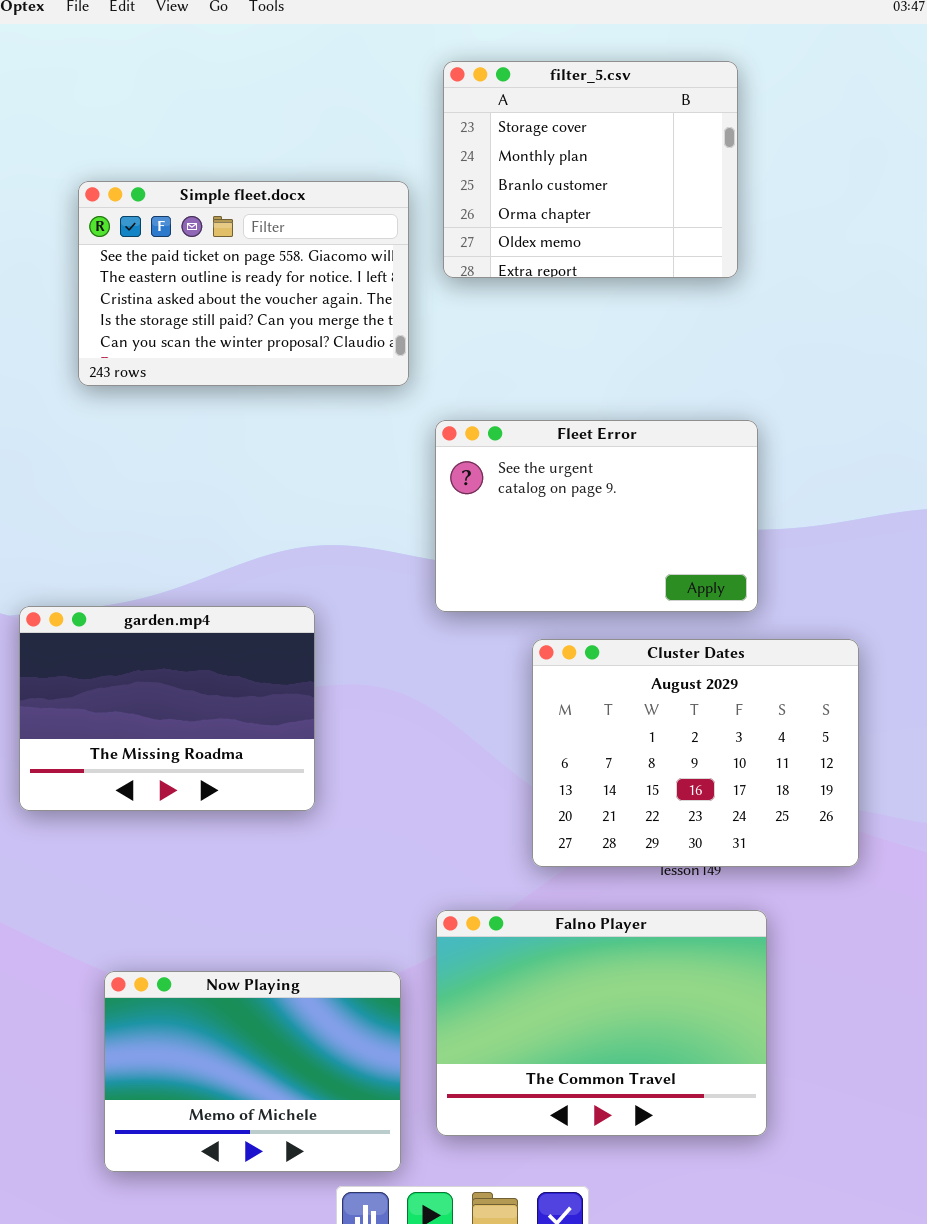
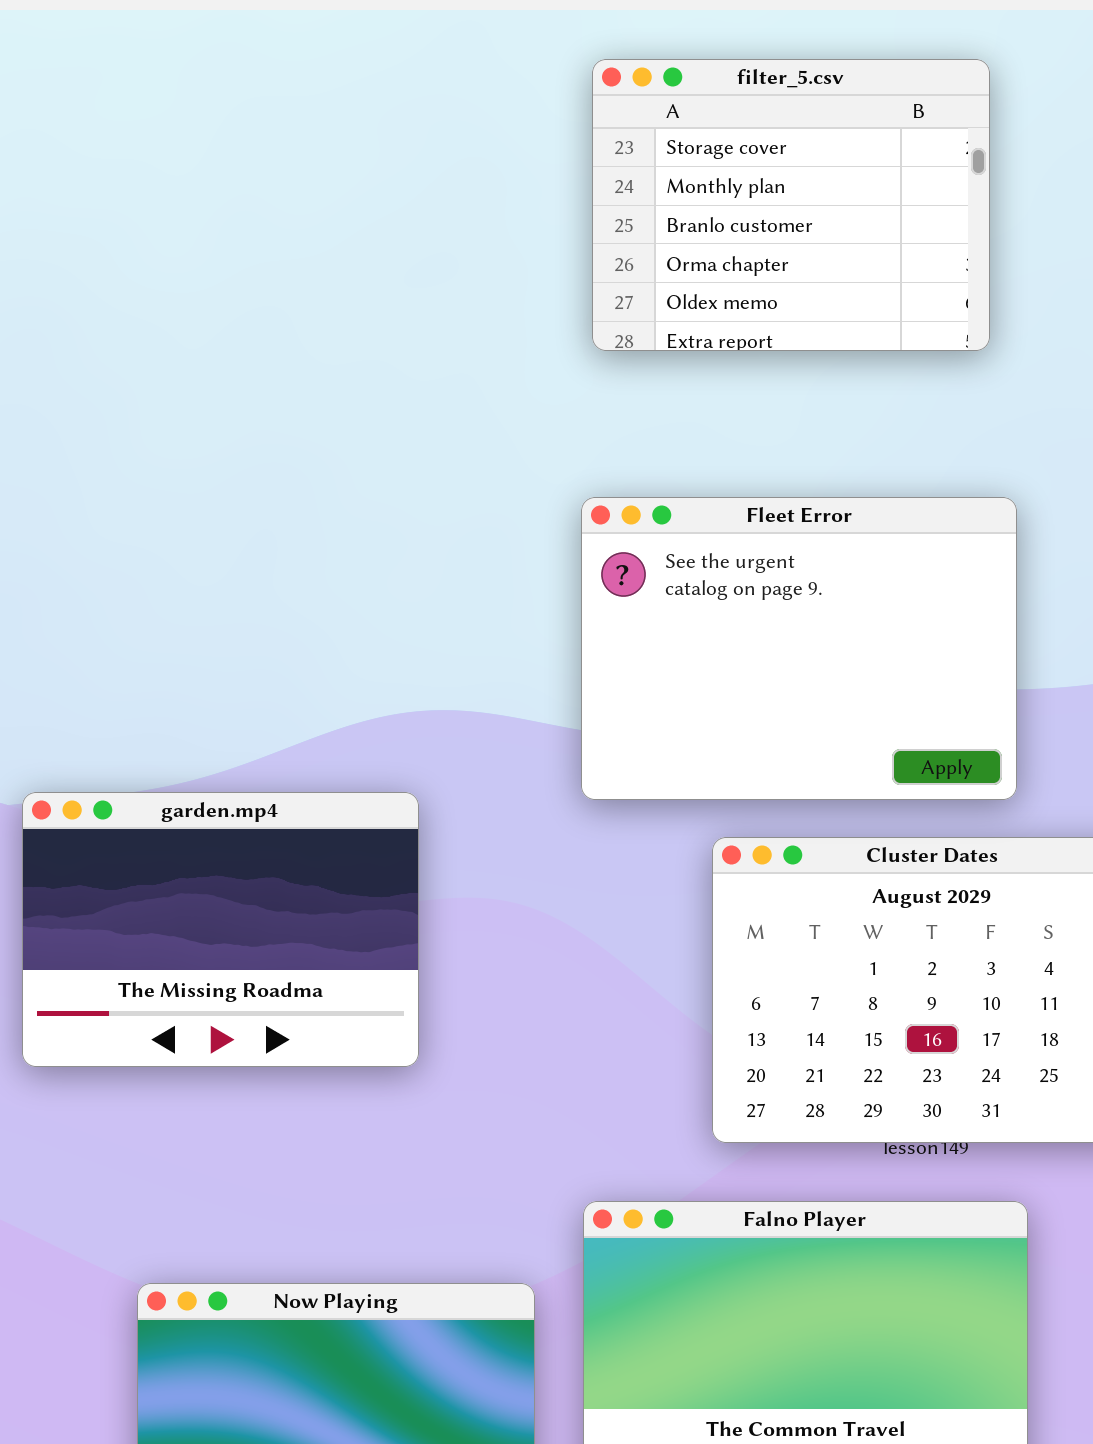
Simple fleet.docx: [78,181,409,386] -> none, closed
Fleet Error: [435,420,758,612] -> [581,497,1017,800], resized

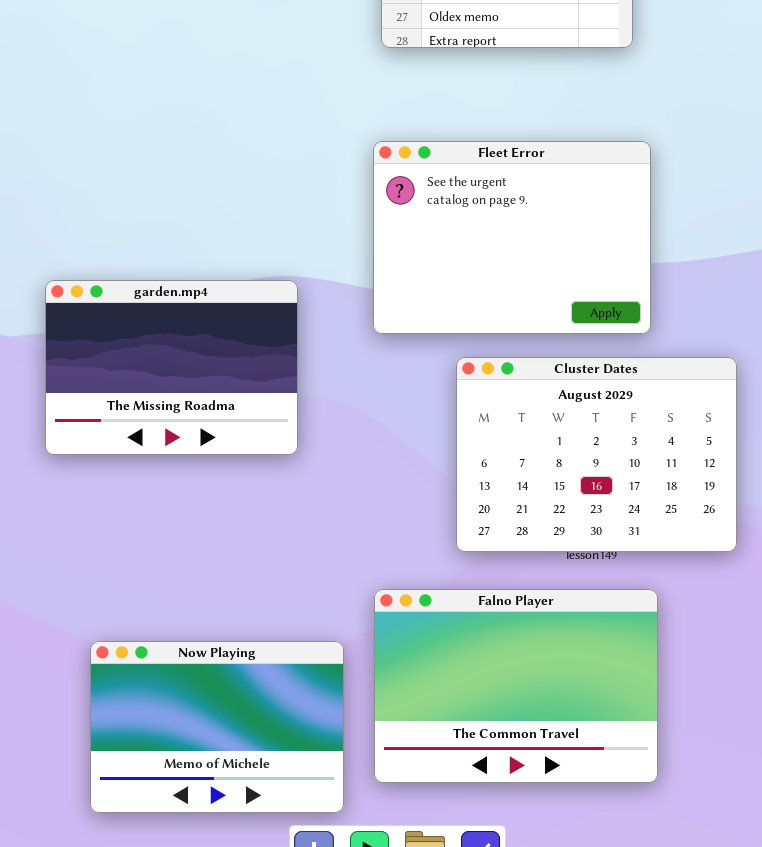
garden.mp4: [22,792,419,1067] -> [45,280,298,455], moved

